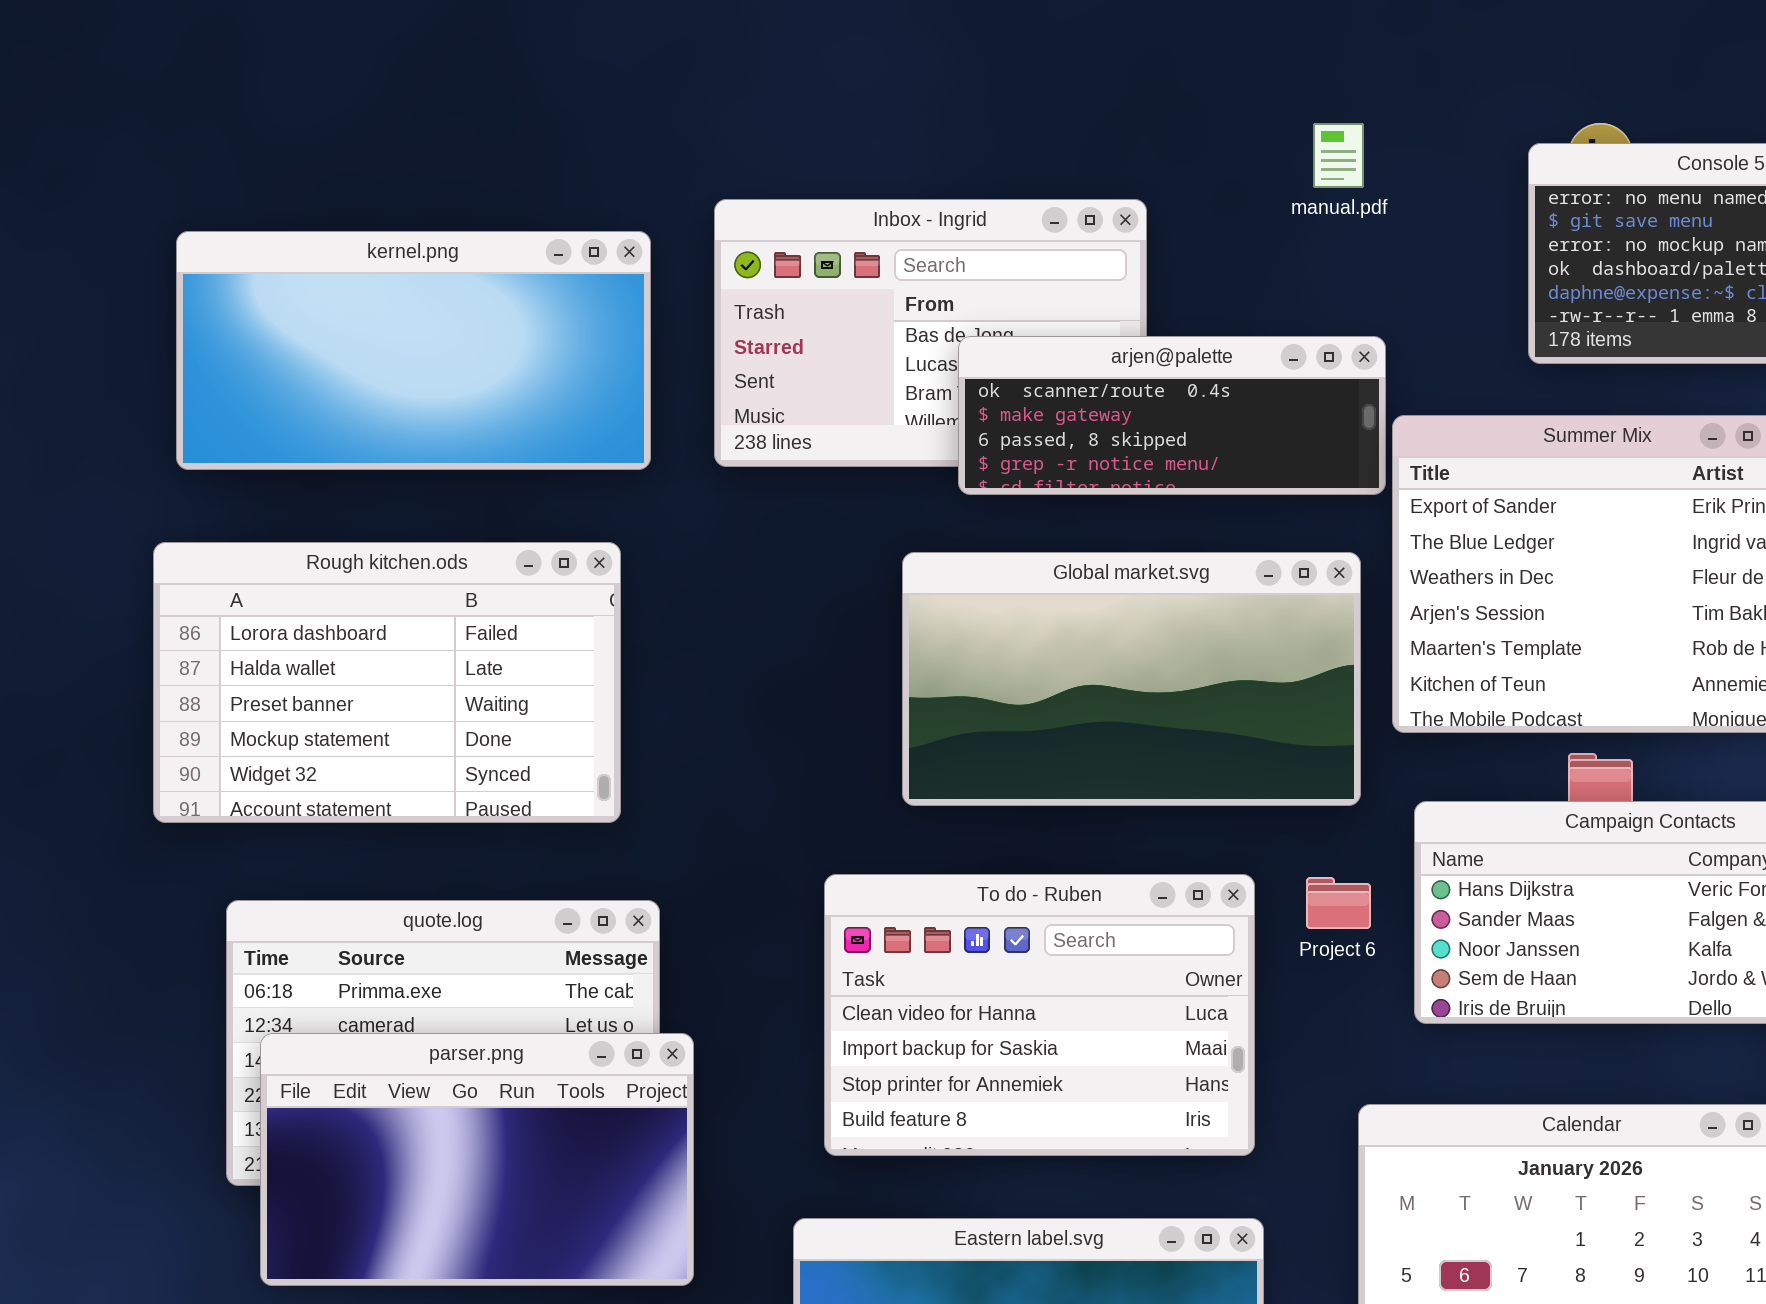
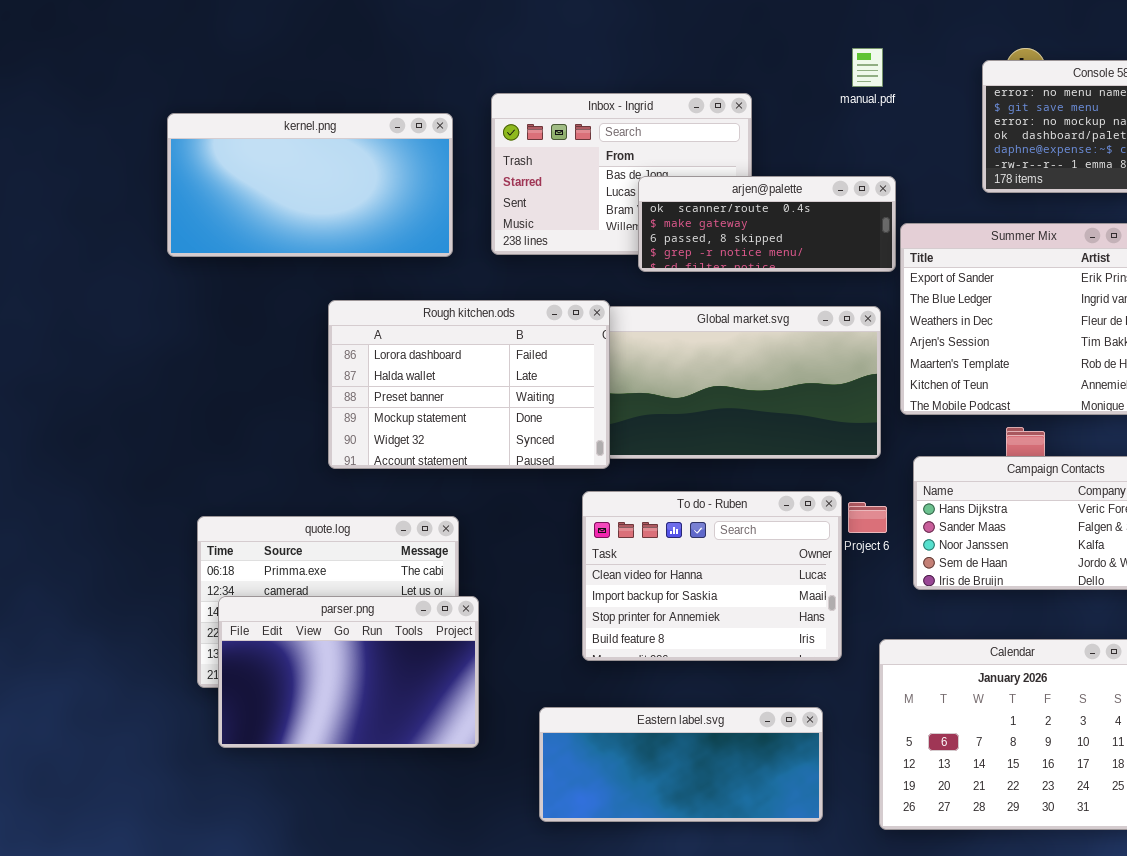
Rough kitchen.ods: [153,542,621,823] -> [328,300,610,469], moved
To do - Ruben: [824,874,1255,1156] -> [582,491,842,661], moved

